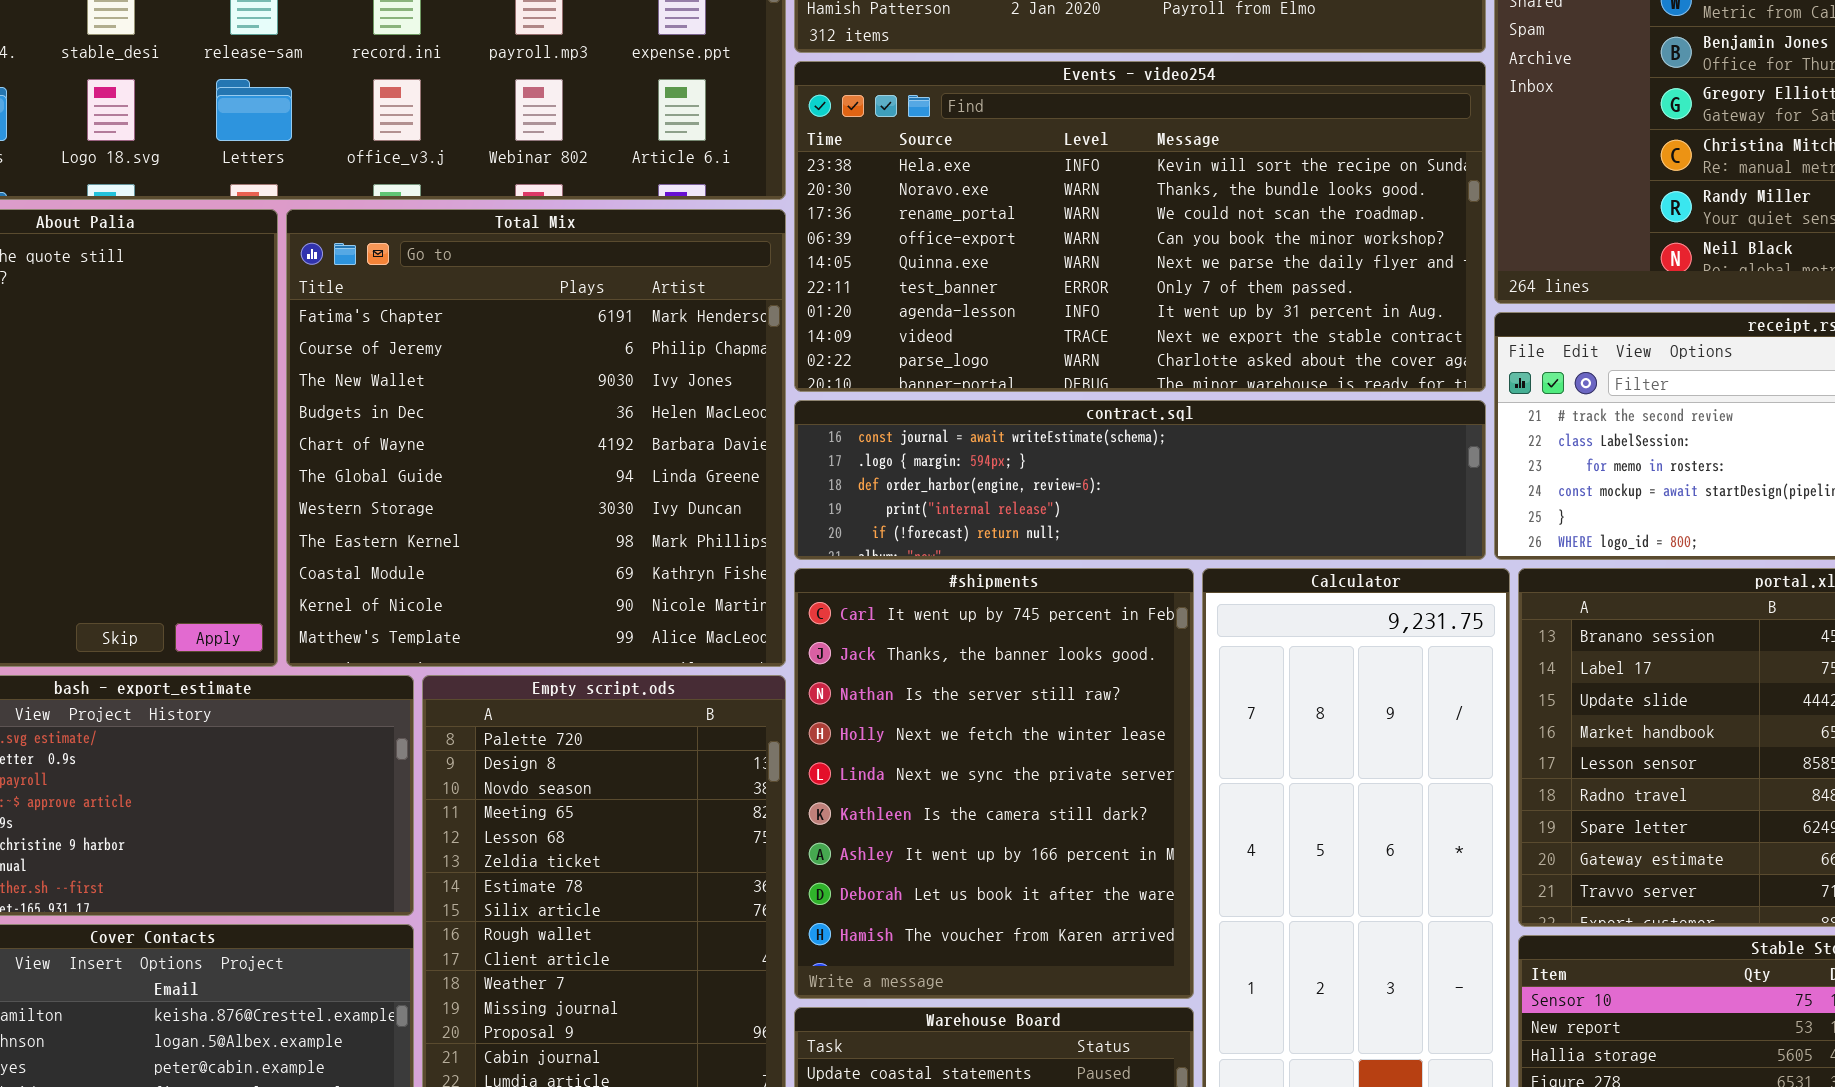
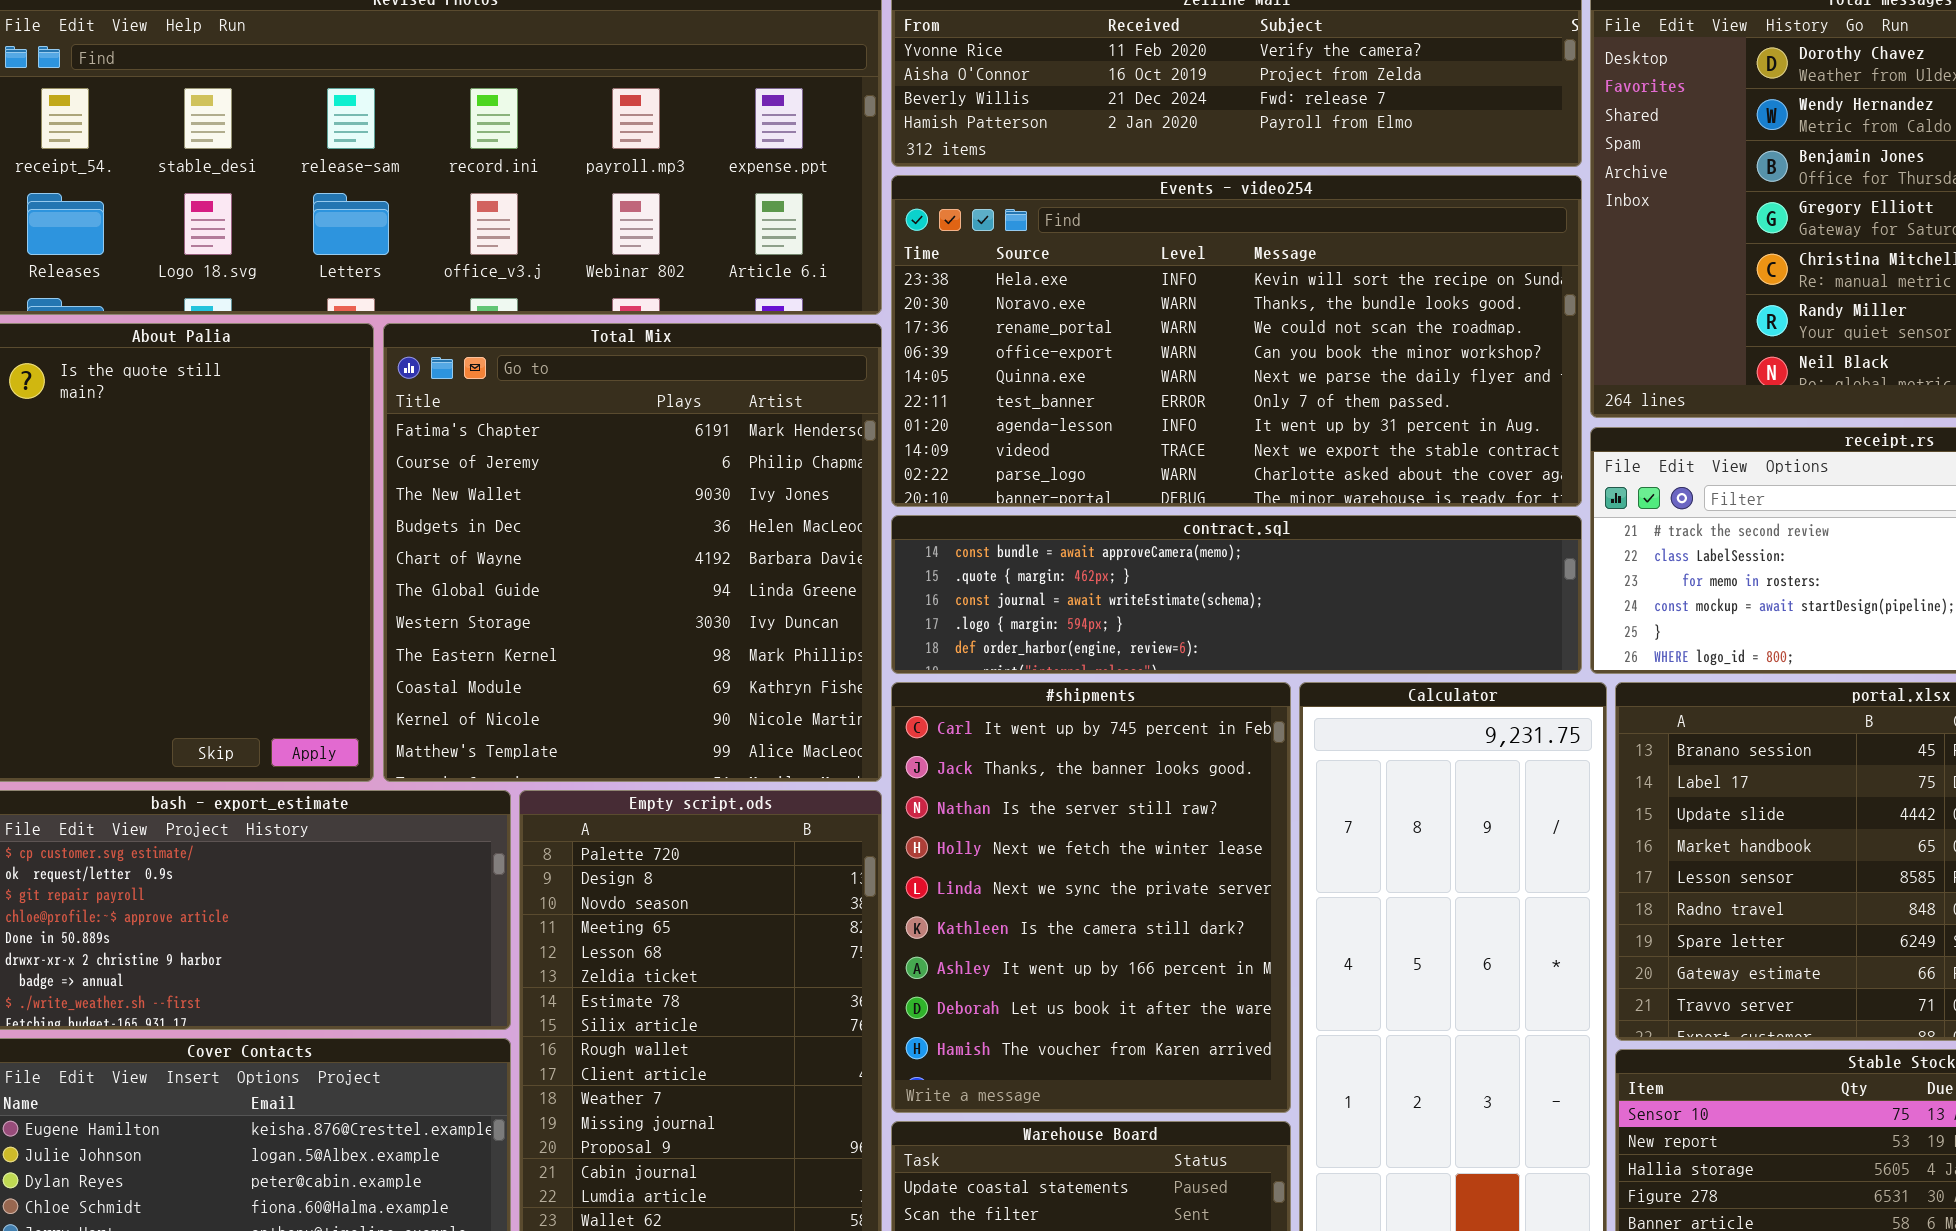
contract.sql: [794,400,1486,560] -> [891,515,1582,674], scrolled up 2 rows

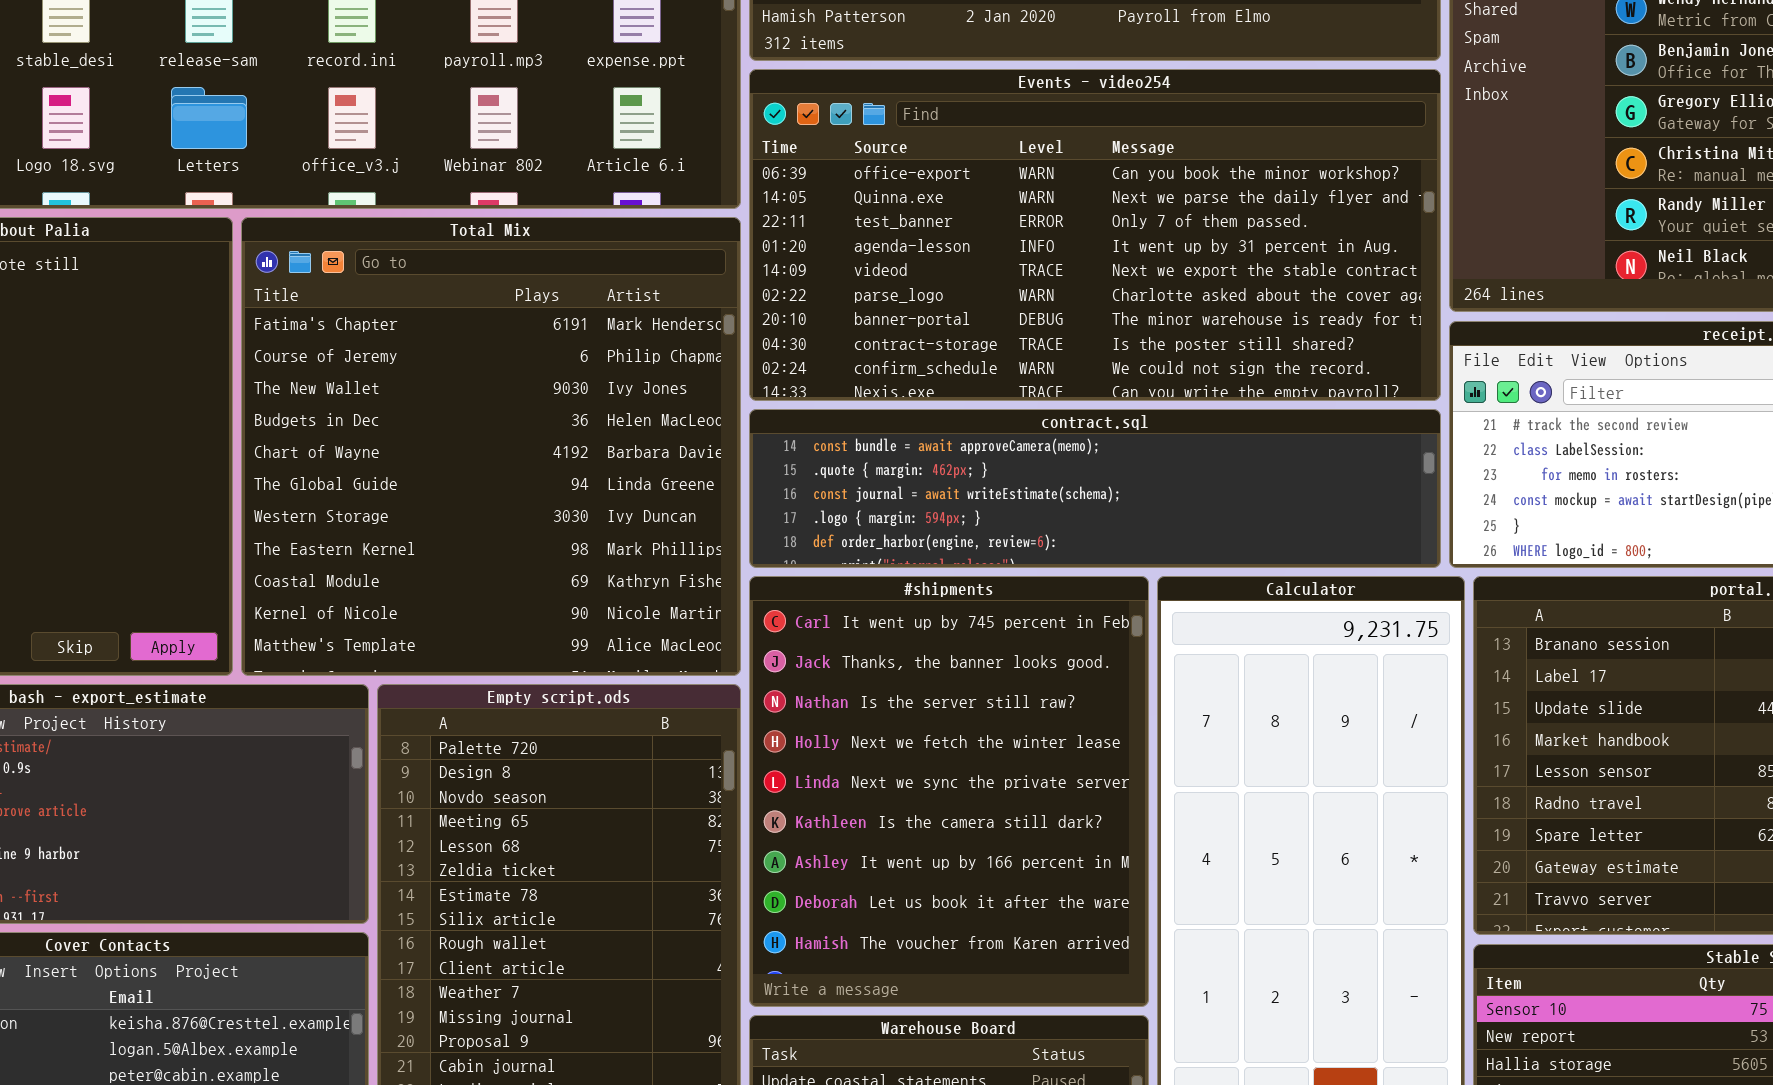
Events - video254: [891,175,1582,507] -> [749,69,1441,401], scrolled down 3 rows

